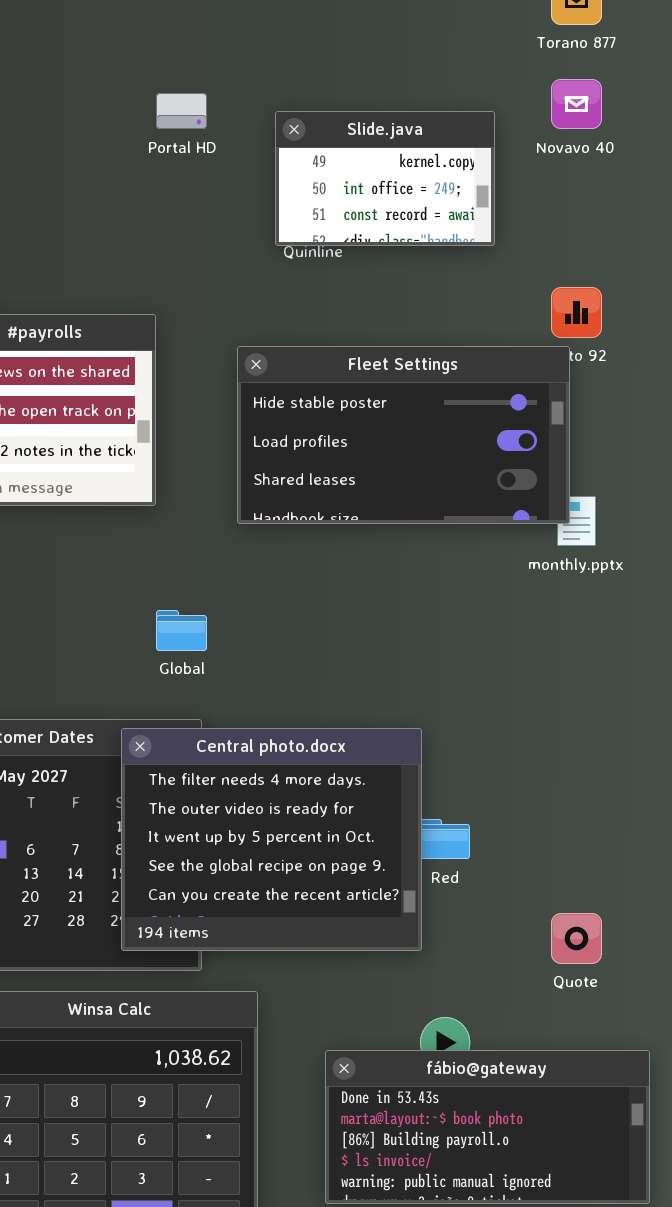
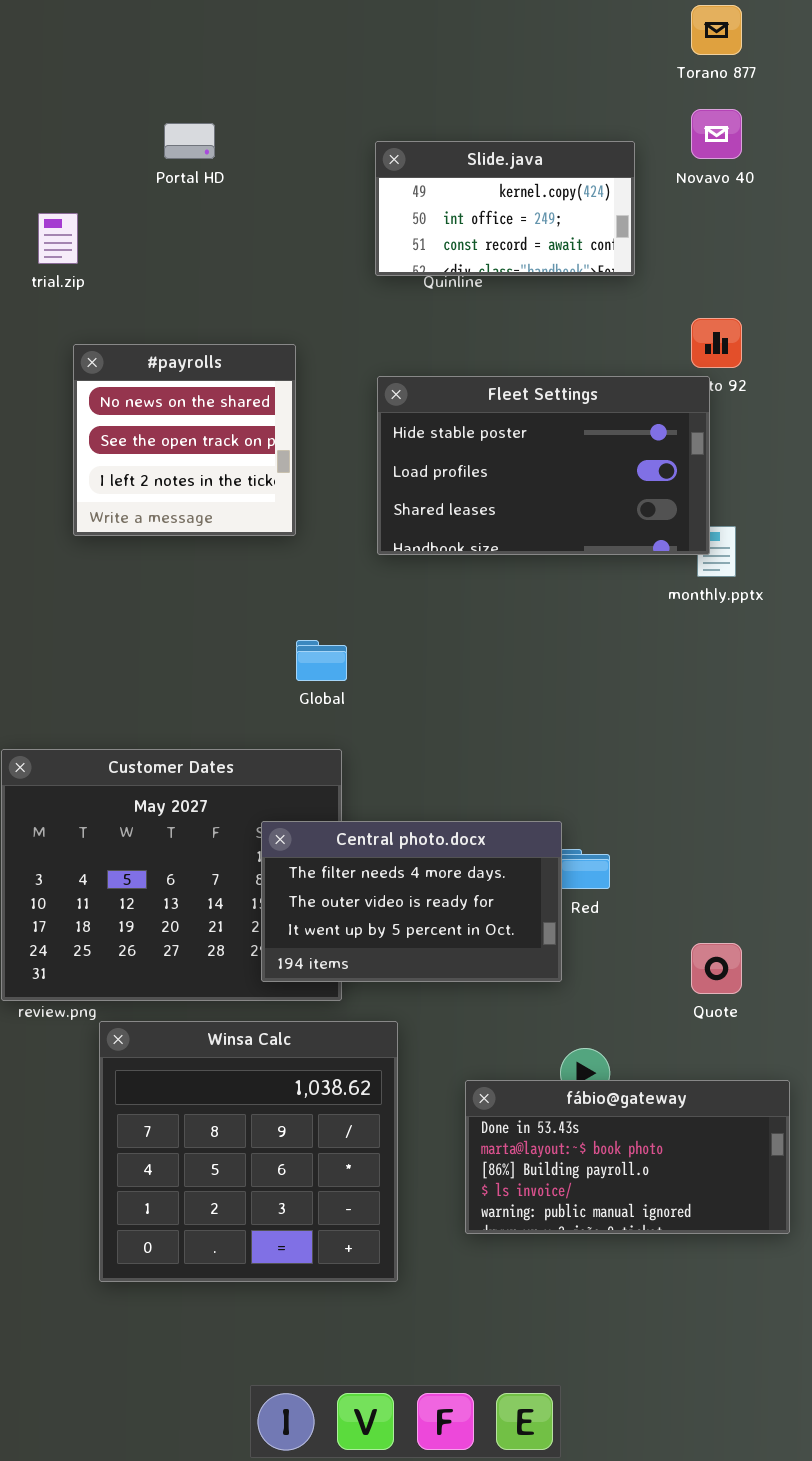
Portal HD: [156,93,207,129] -> [164,123,215,159], moved
Slide.java: [275,111,495,246] -> [375,141,635,276], resized
Central photo.docx: [121,728,422,951] -> [261,821,562,982], resized

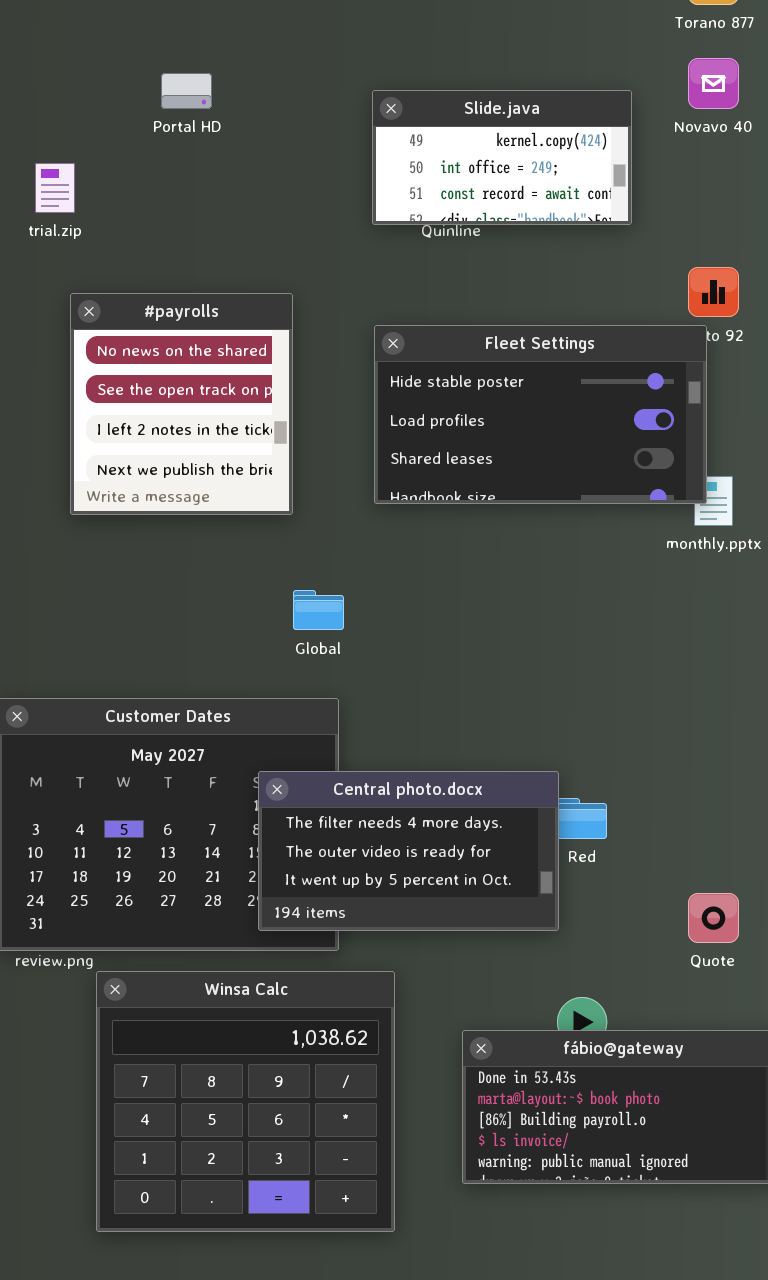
#payrolls: [73,344,296,536] -> [70,293,293,515], resized

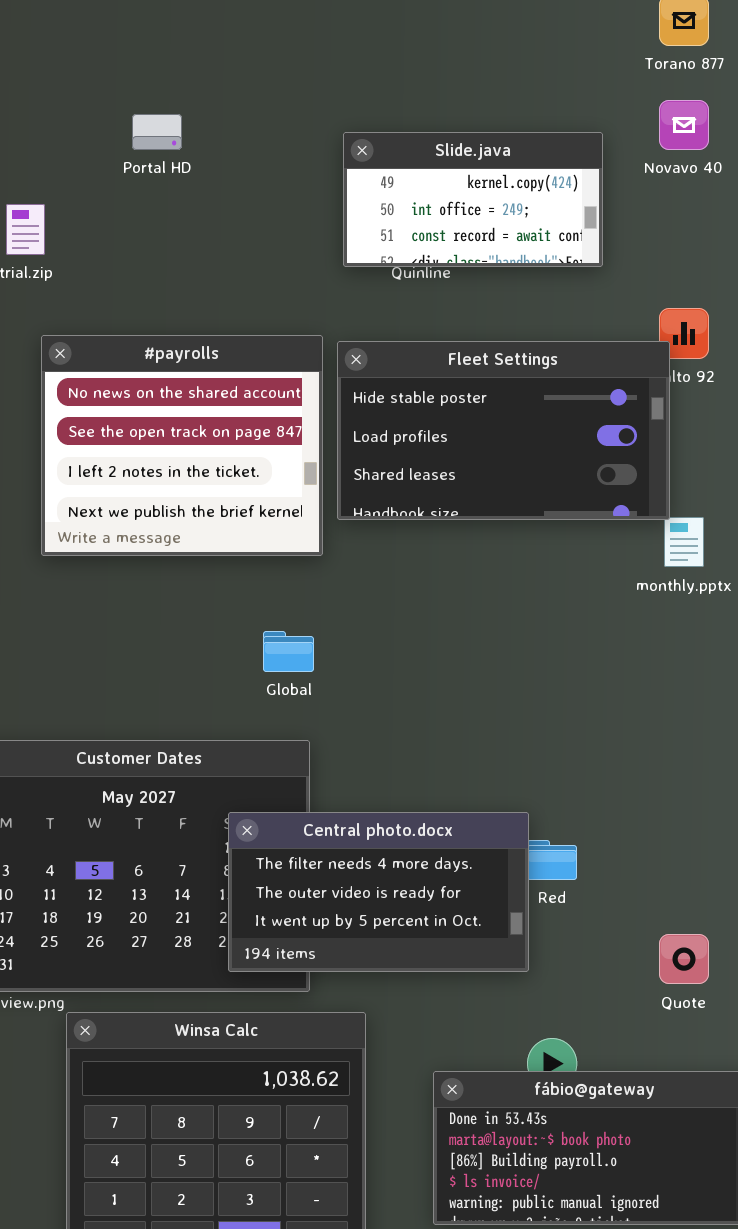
#payrolls: [70,293,293,515] -> [41,335,323,556], resized
Fleet Settings: [374,325,707,504] -> [337,341,670,520], moved

